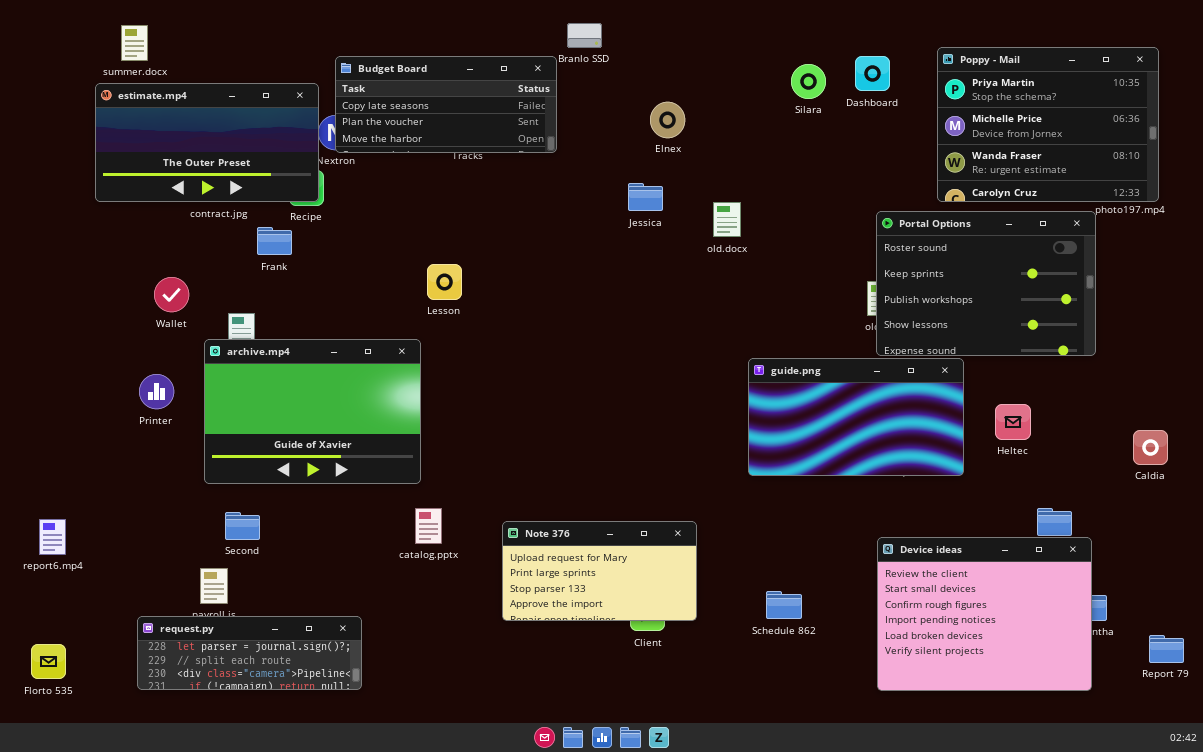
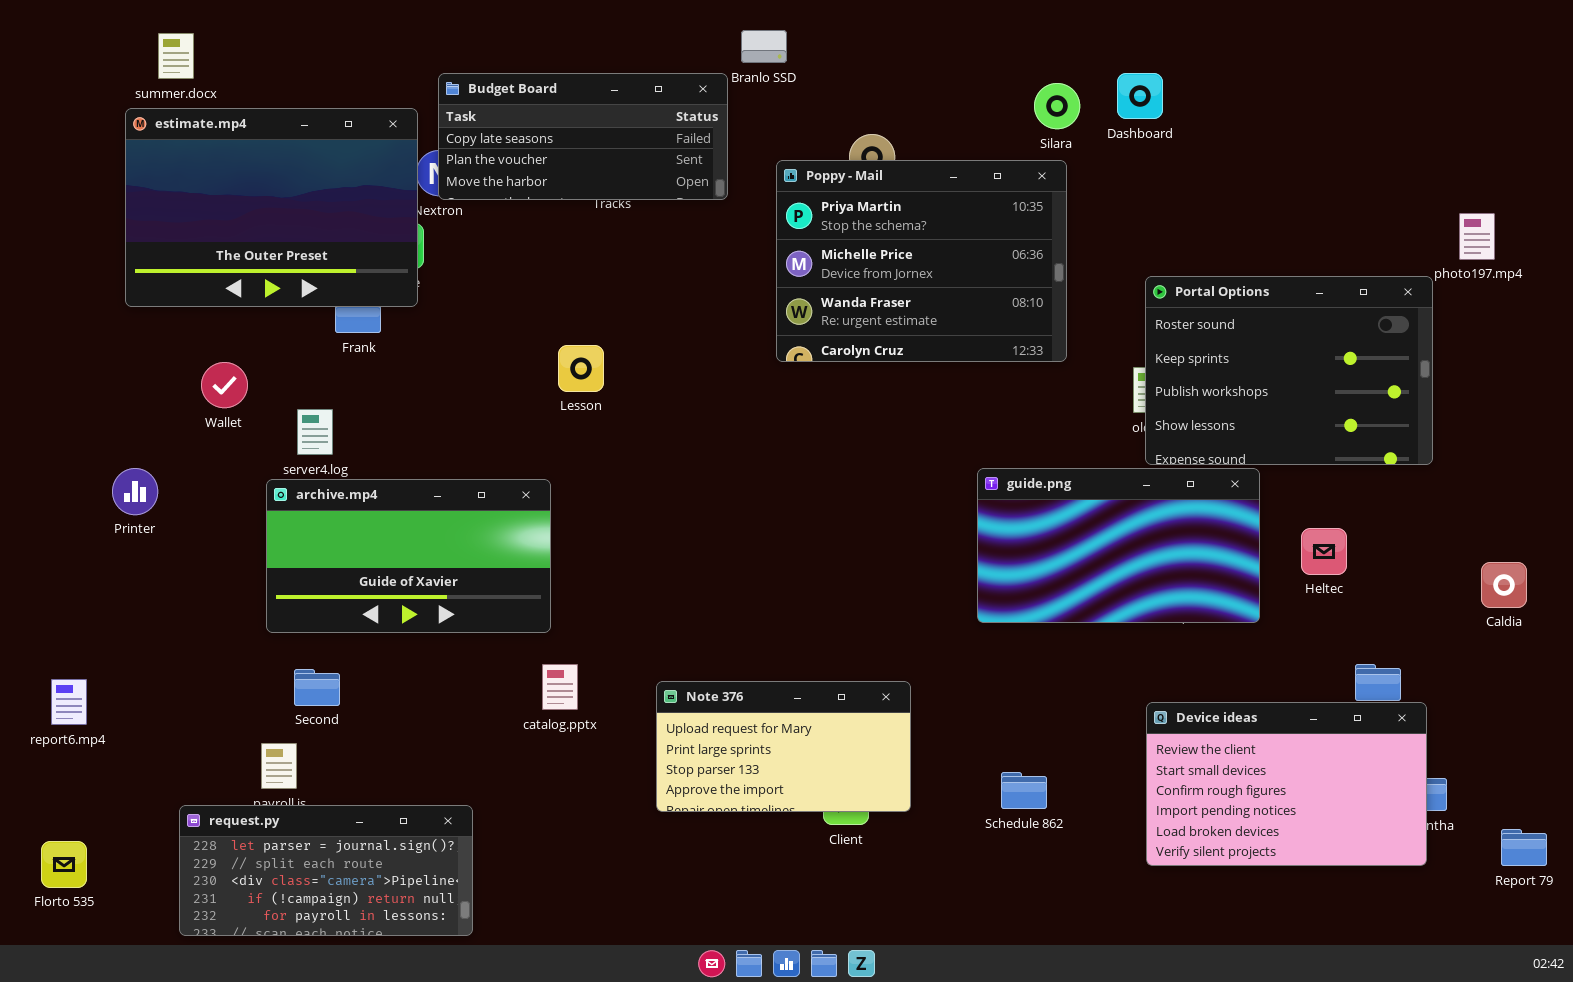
Poppy - Mail: [937,47,1159,202] -> [776,160,1067,362], moved
estimate.mp4: [95,83,319,202] -> [125,108,418,307], resized
archive.mp4: [204,339,421,484] -> [266,479,551,633], resized
Printer: [139,374,174,409] -> [112,468,158,515], moved
Device ideas: [877,537,1092,691] -> [1146,702,1427,866], resized
request.py: [137,616,362,690] -> [179,805,473,936], resized

